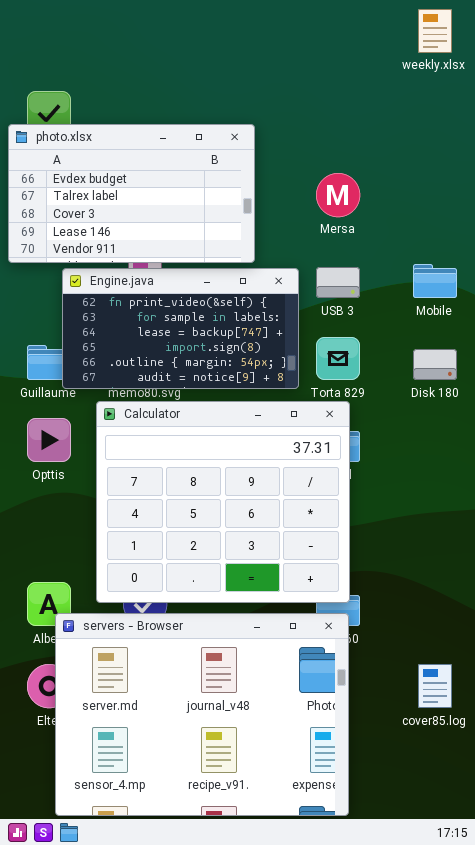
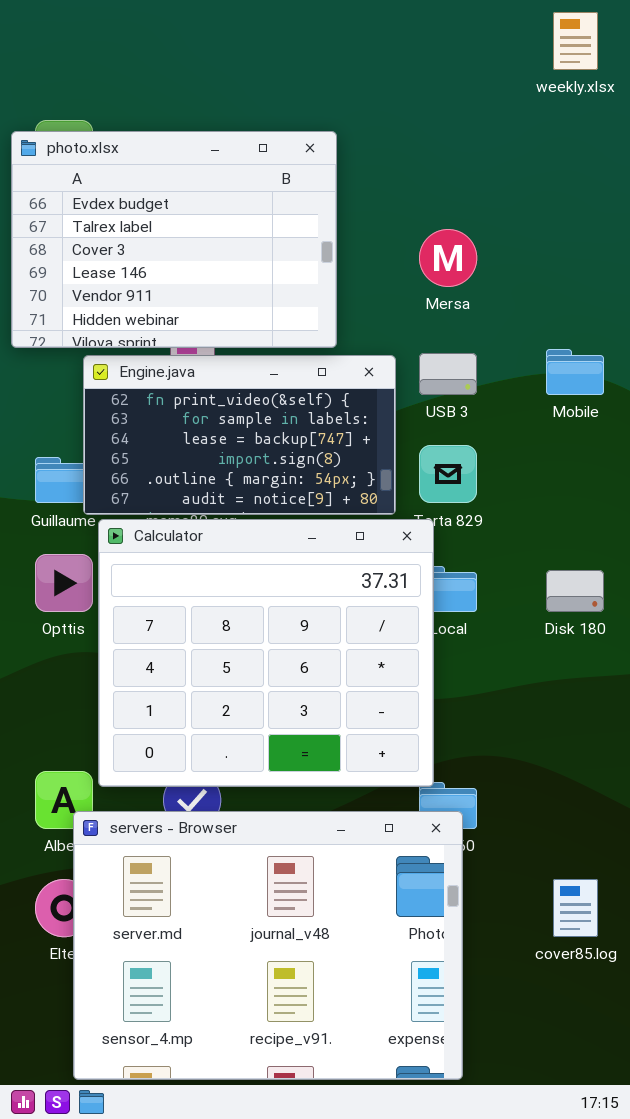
photo.xlsx: [8,124,255,263] -> [11,131,337,348], resized
Disk 180: [413,349,457,380] -> [546,570,604,612], moved
Calculator: [96,401,350,603] -> [98,519,434,787], moved

